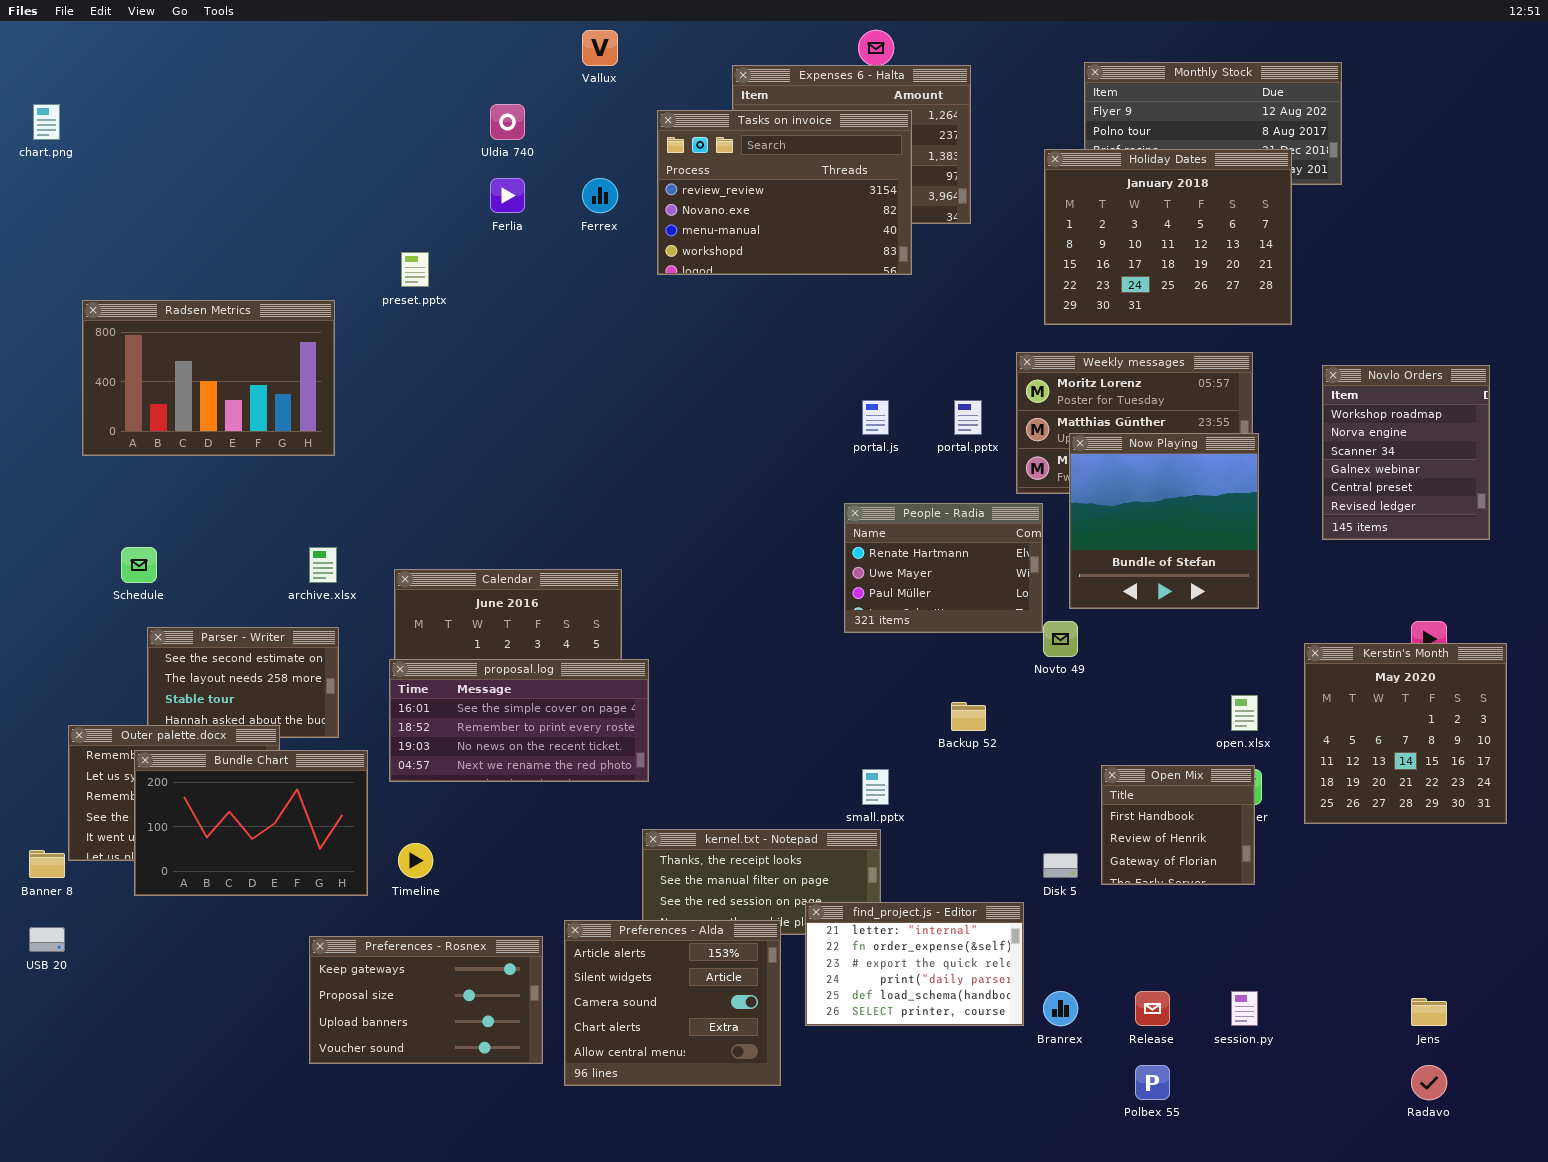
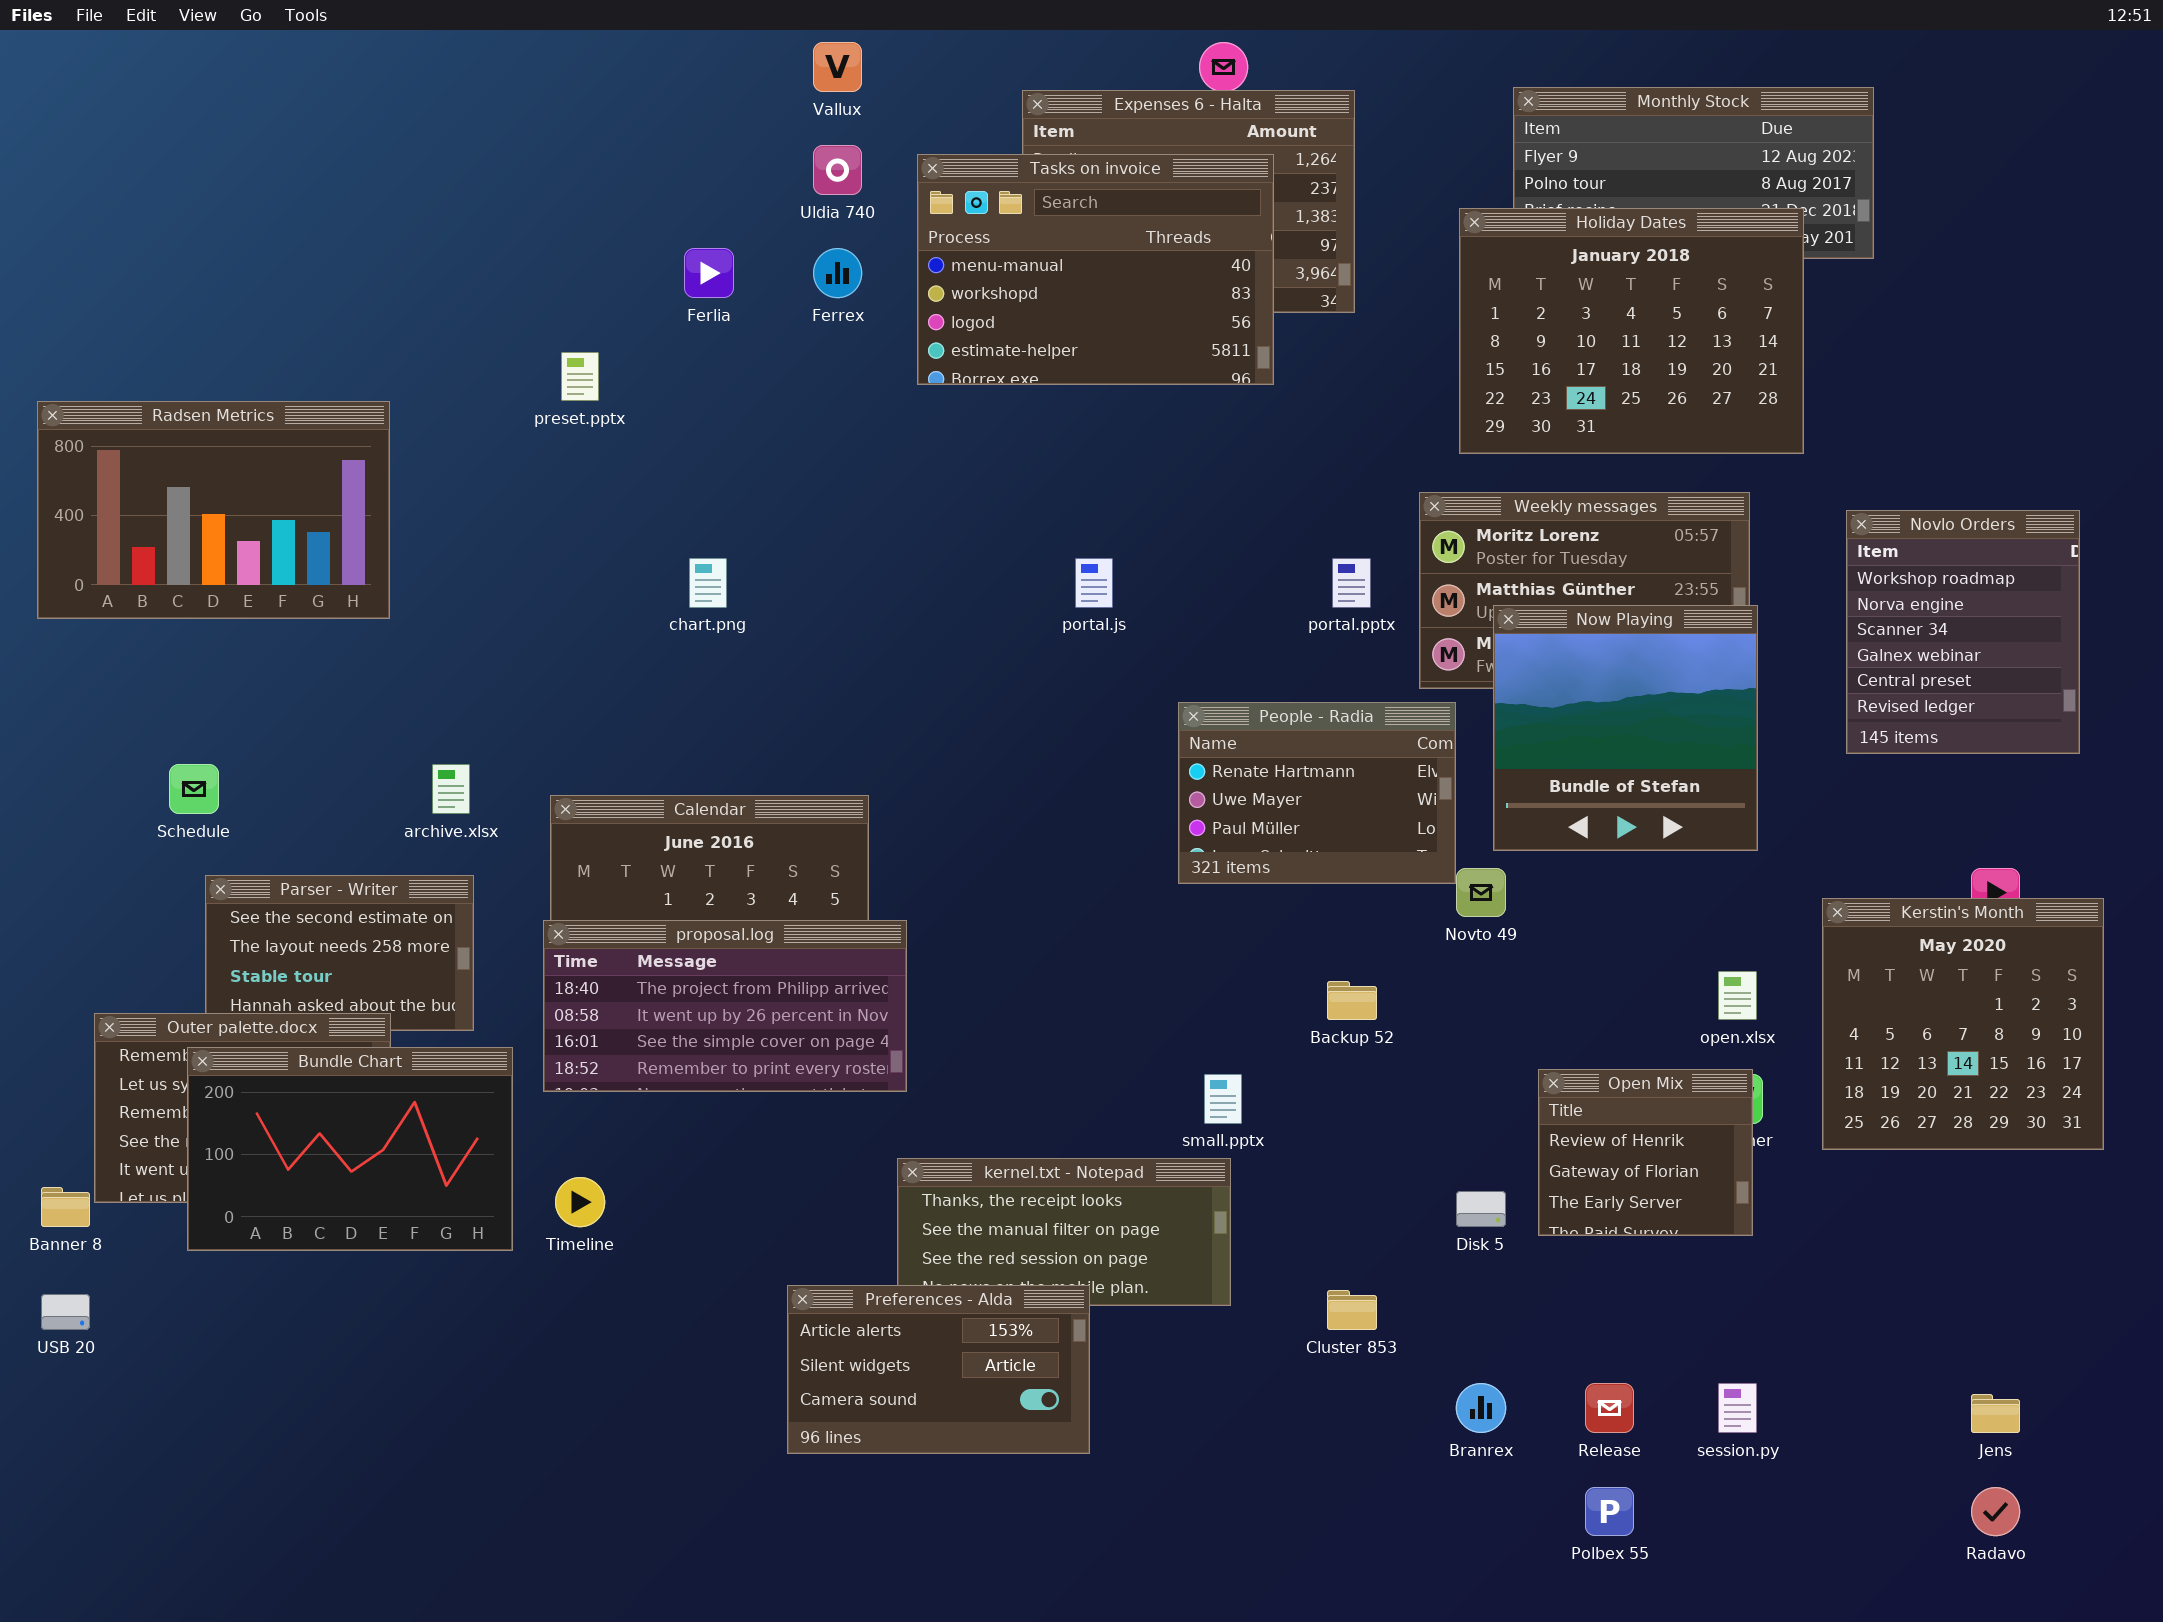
chart.png: [33,104,60,140] -> [689,558,727,608], moved
Uldia 740: [490,104,525,140] -> [813,145,862,195], moved
Tasks on invoice: [657,110,912,275] -> [917,154,1274,385], scrolled down 2 rows
Radsen Metrics: [82,300,335,456] -> [37,401,390,619], moved
portal.js: [862,400,889,435] -> [1075,558,1113,608], moved
proposal.log: [389,659,649,782] -> [543,920,907,1092], scrolled up 2 rows
Open Mix: [1101,765,1255,885] -> [1538,1069,1753,1236], scrolled down 1 row
find_project.js - Editor: [805,902,1024,1026] -> none, closed
Preferences - Alda: [564,920,781,1086] -> [787,1285,1090,1454], resized
Preferences - Rosnex: [309,936,543,1064] -> none, closed

